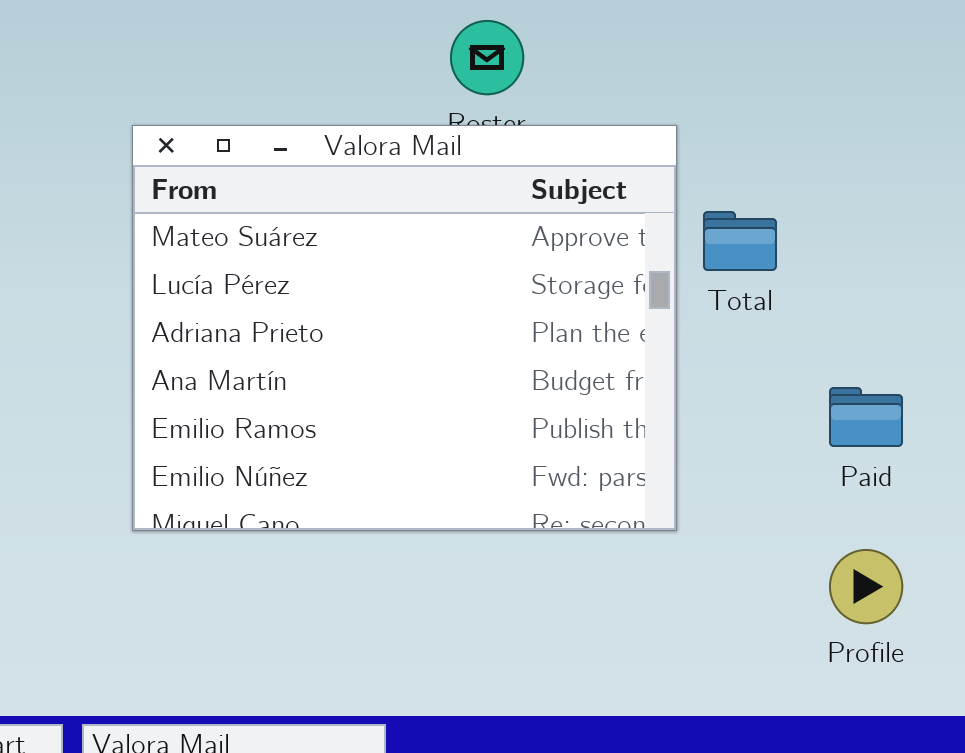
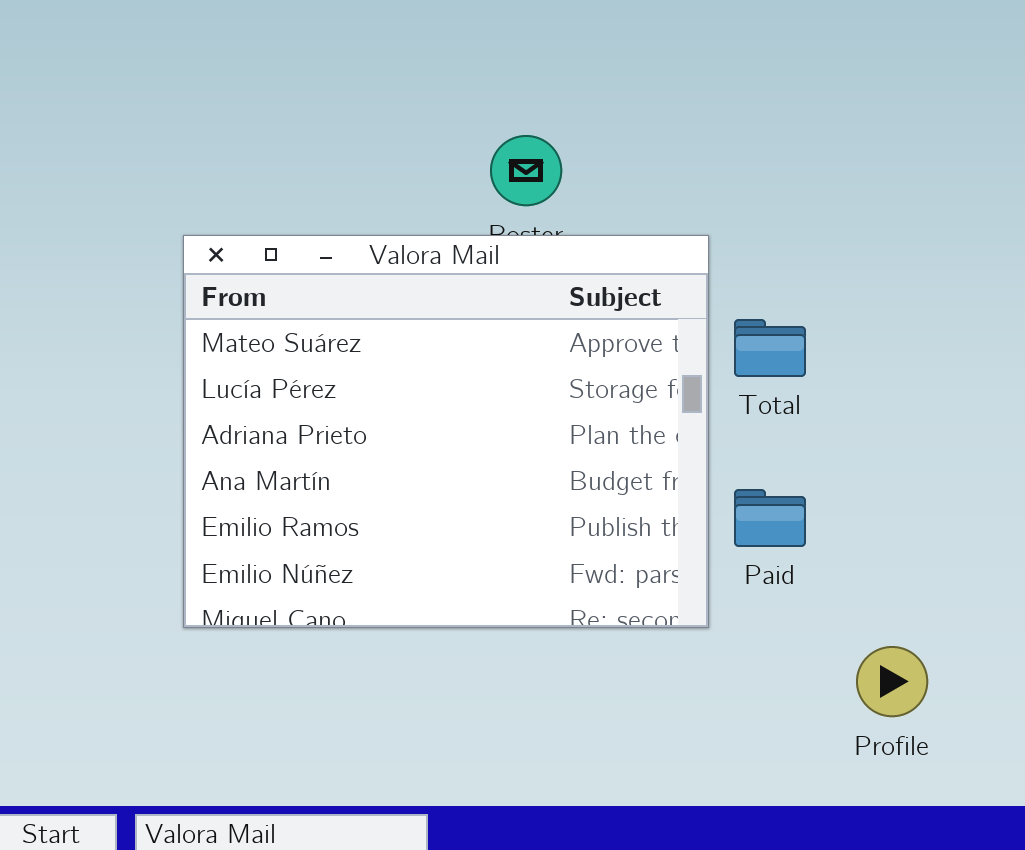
Paid: [829,387,903,447] -> [734,489,806,547], moved

